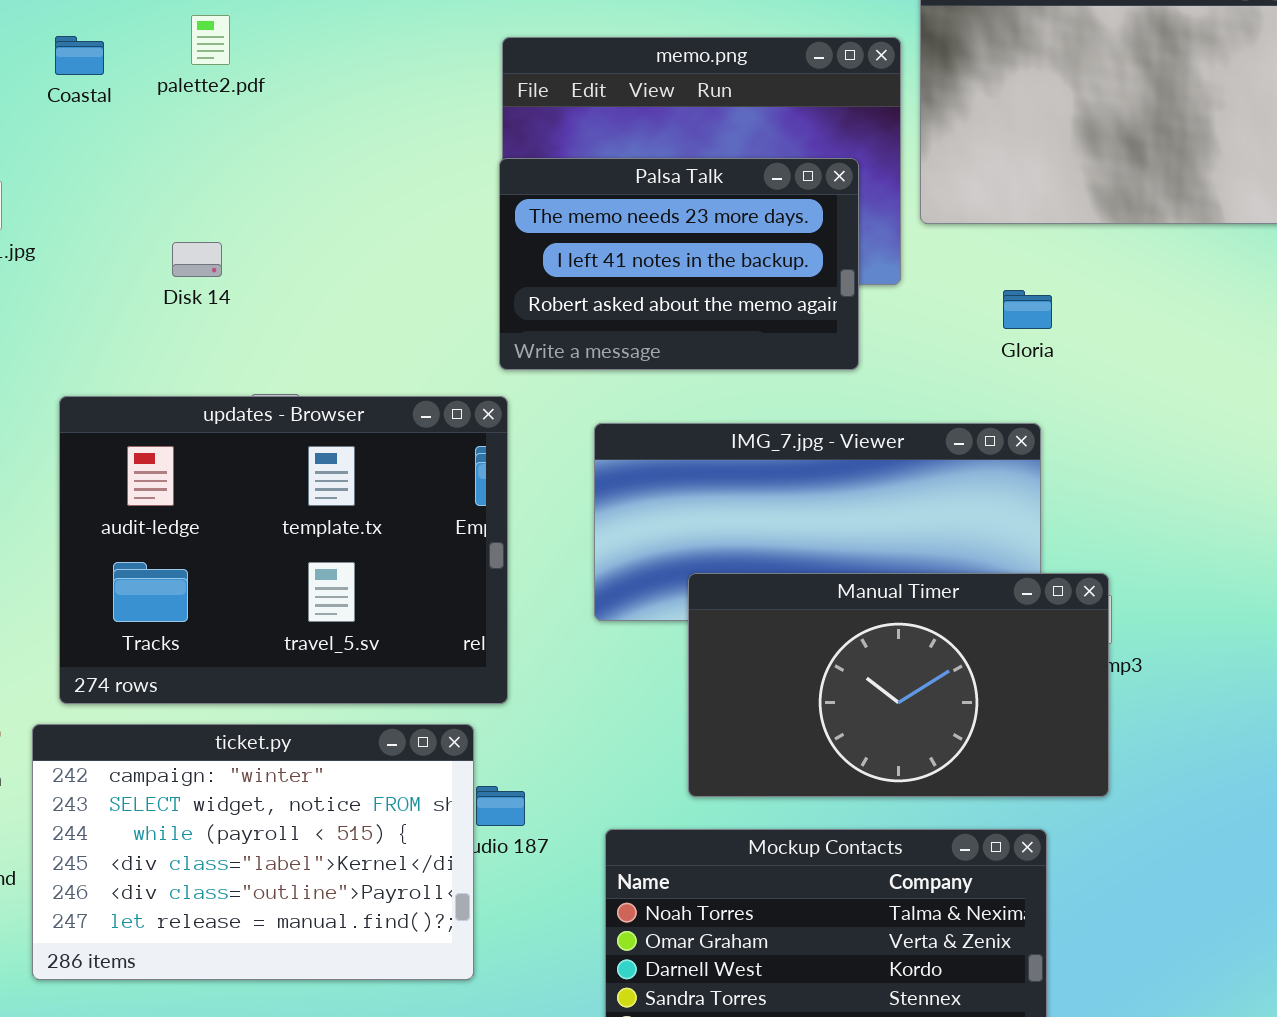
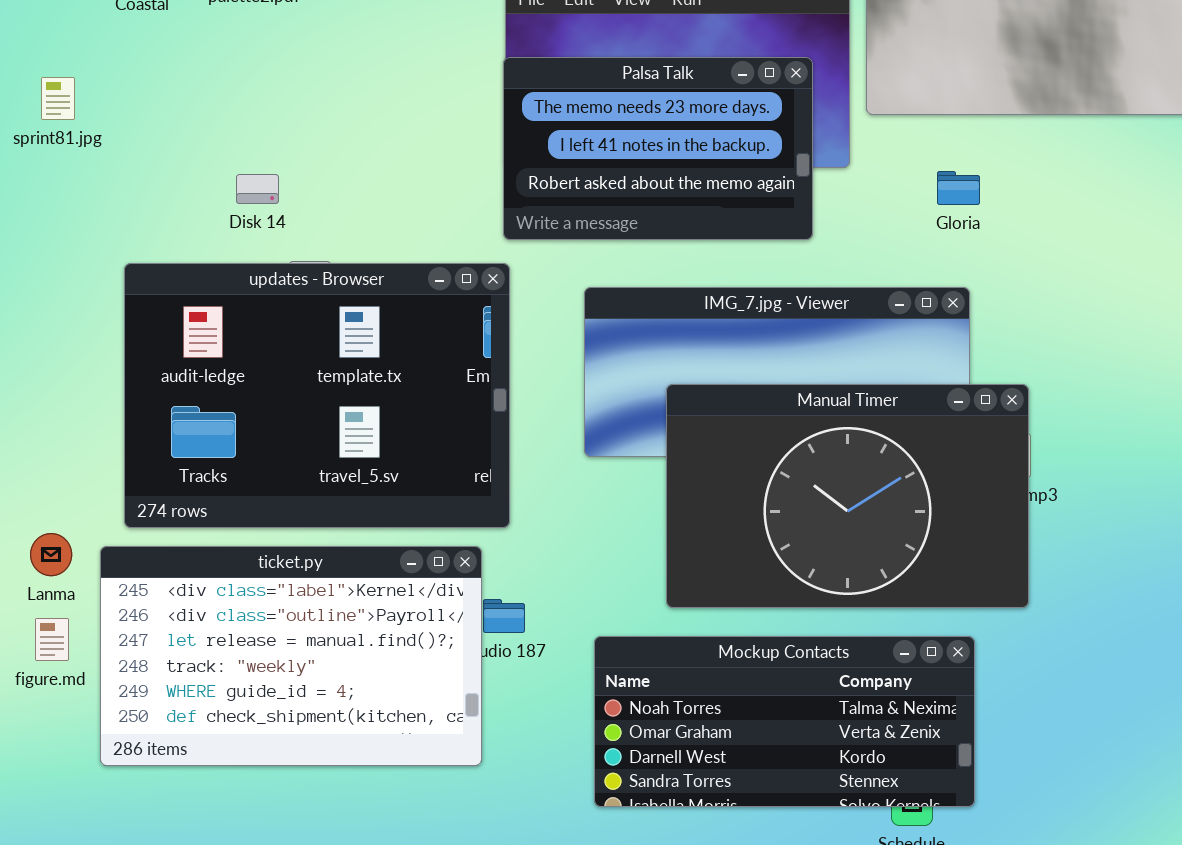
Disk 14: [172,242,222,277] -> [236,174,279,204], moved
Manual Timer: [688,573,1109,797] -> [666,384,1029,608], resized
ticket.py: [32,724,474,980] -> [100,546,482,766], scrolled down 3 rows

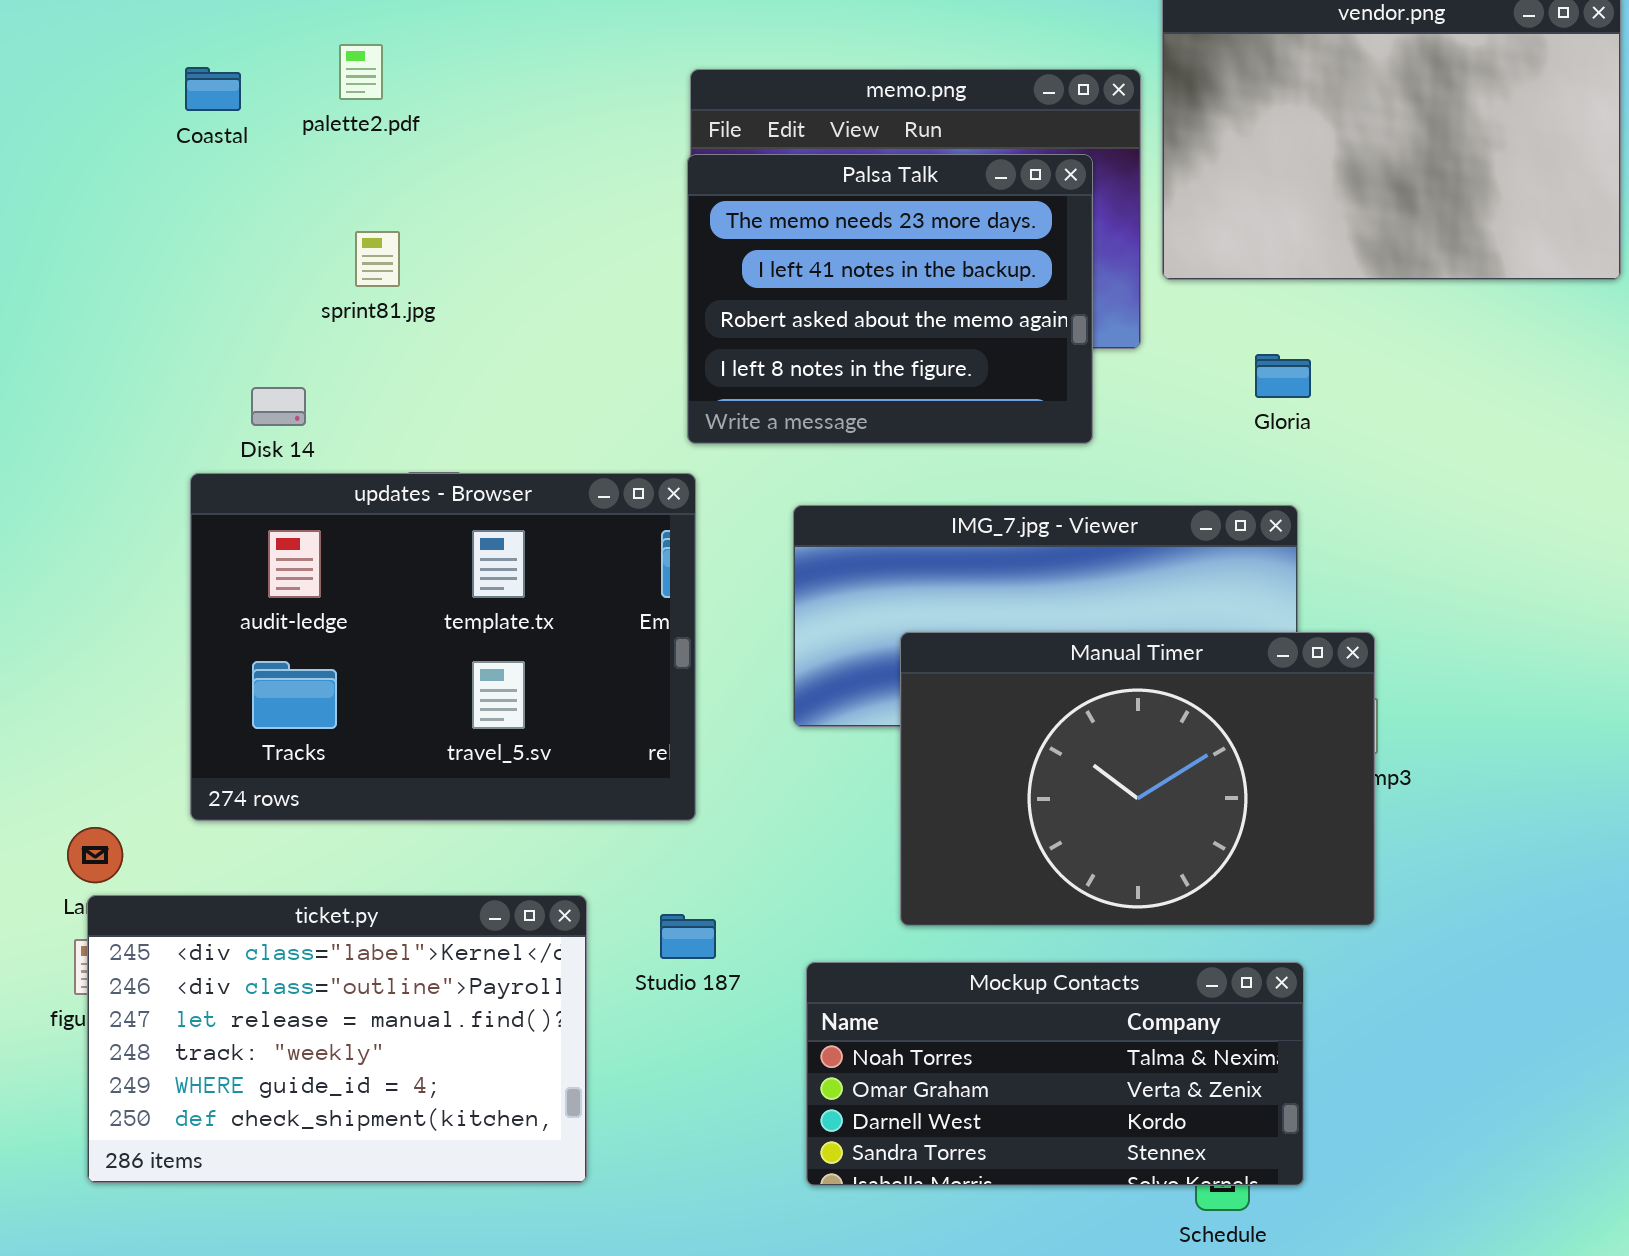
Palsa Talk: [503,57,813,240] -> [687,154,1093,444], resized
sprint81.jpg: [41,77,75,120] -> [355,231,400,287], moved
Disk 14: [236,174,279,204] -> [251,387,306,426], moved
ticket.py: [100,546,482,766] -> [87,895,587,1183], moved

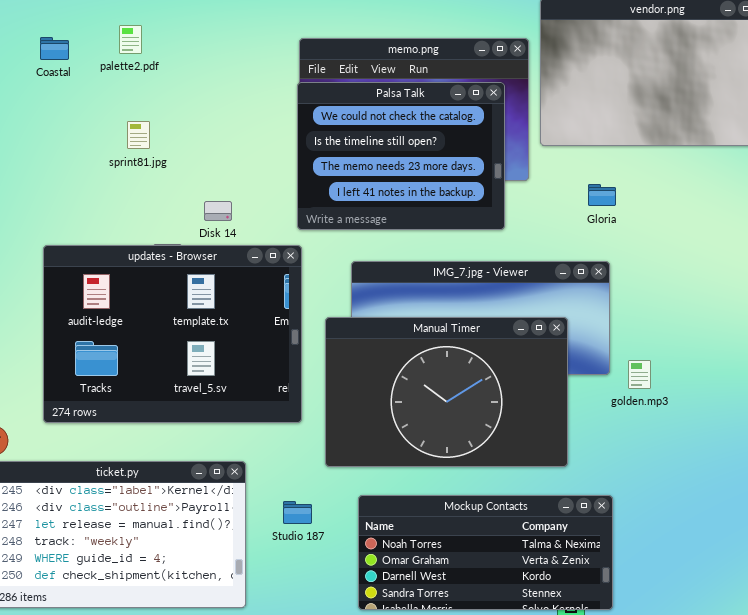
Palsa Talk: [687,154,1093,444] -> [297,82,505,230], scrolled up 2 rows
Disk 14: [251,387,306,426] -> [204,201,232,221], moved
Manual Timer: [900,632,1375,926] -> [325,317,568,467], moved
Studio 187: [660,914,716,959] -> [283,501,312,524], moved

